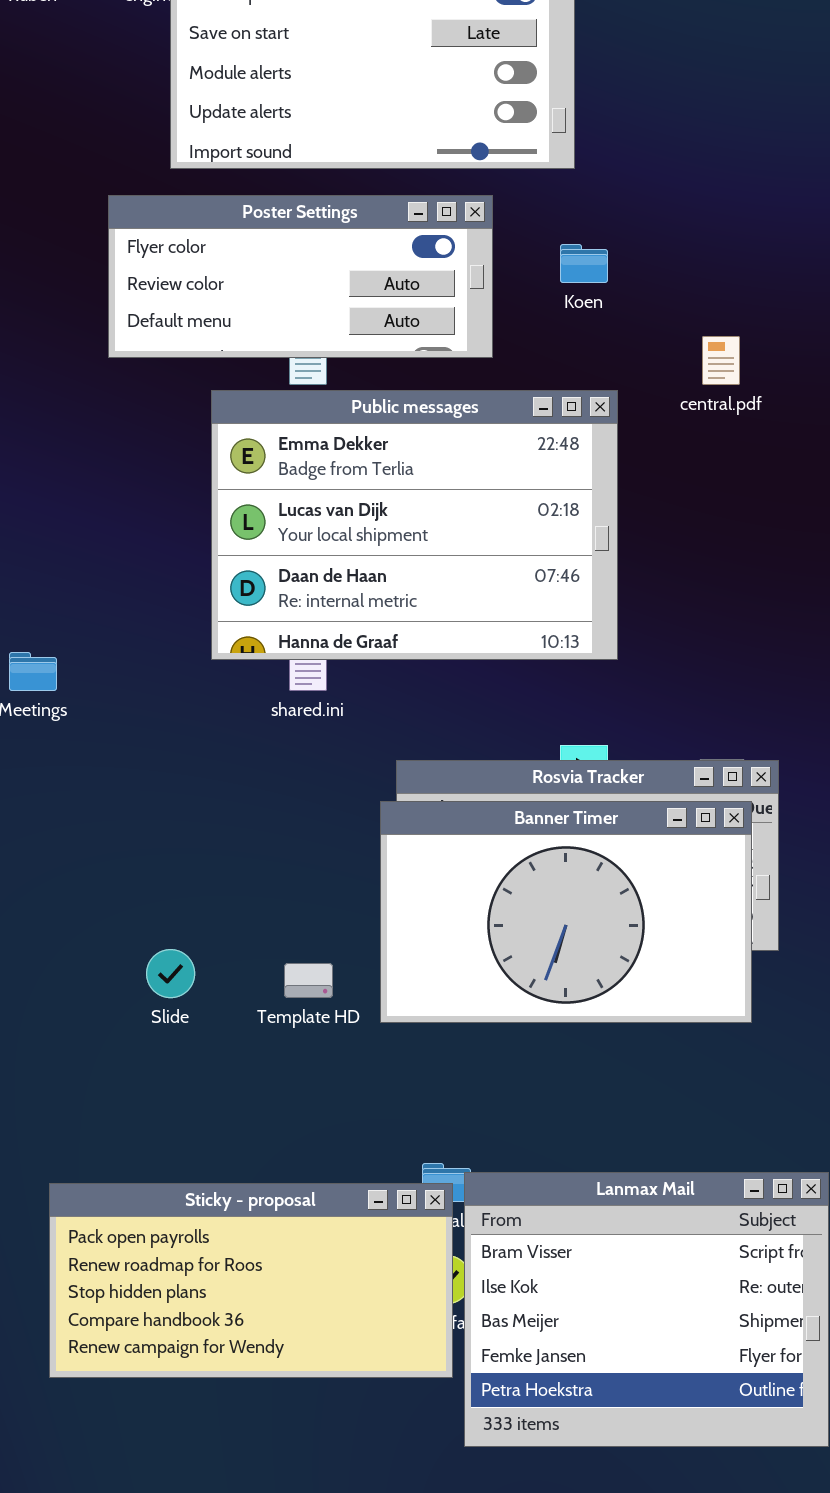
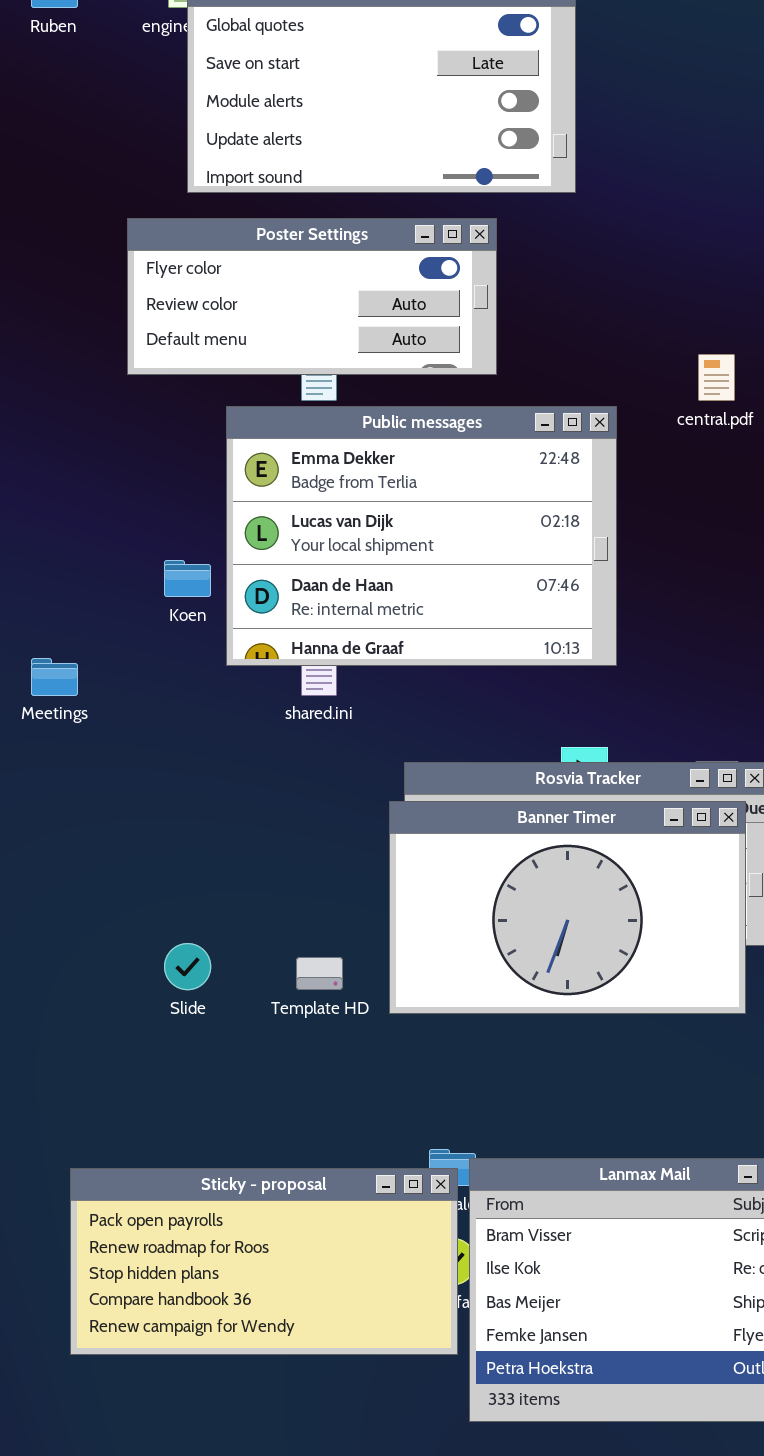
Koen: [560,244,608,283] -> [164,560,211,597], moved

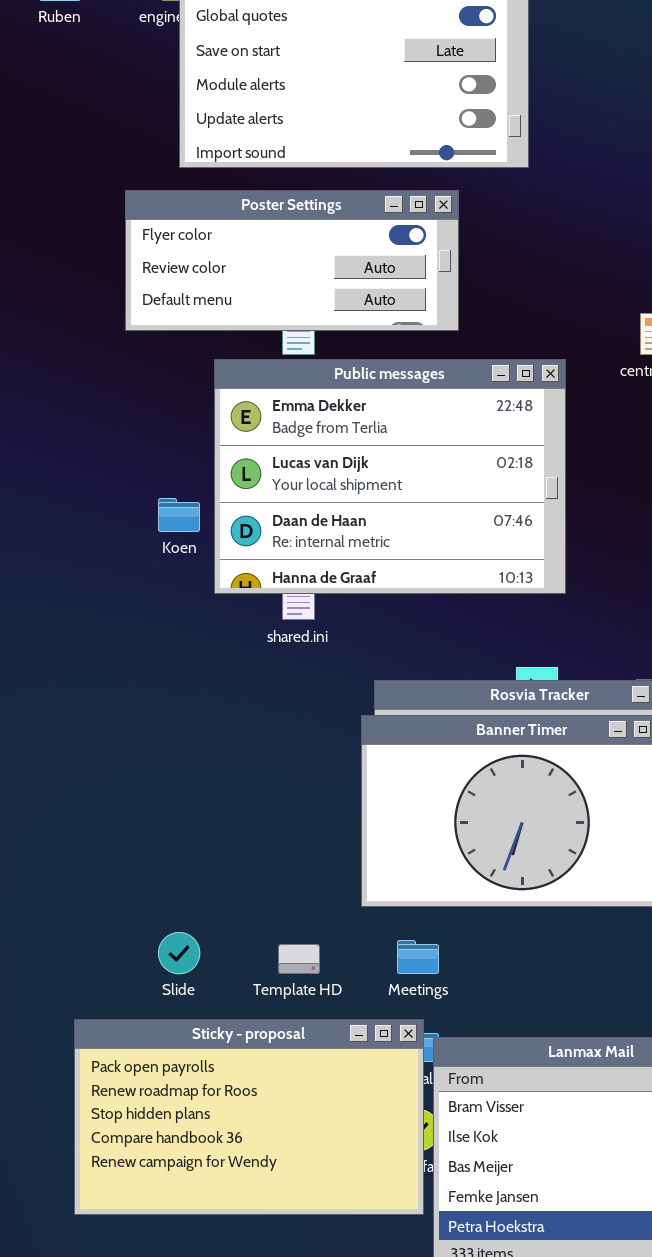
Meetings: [31,658,78,696] -> [397,940,439,974], moved
Slide: [164,943,211,990] -> [158,932,200,974], moved
Template HD: [296,957,343,990] -> [278,944,320,974], moved
Sticky - proposal: [70,1168,458,1355] -> [74,1019,424,1215], resized

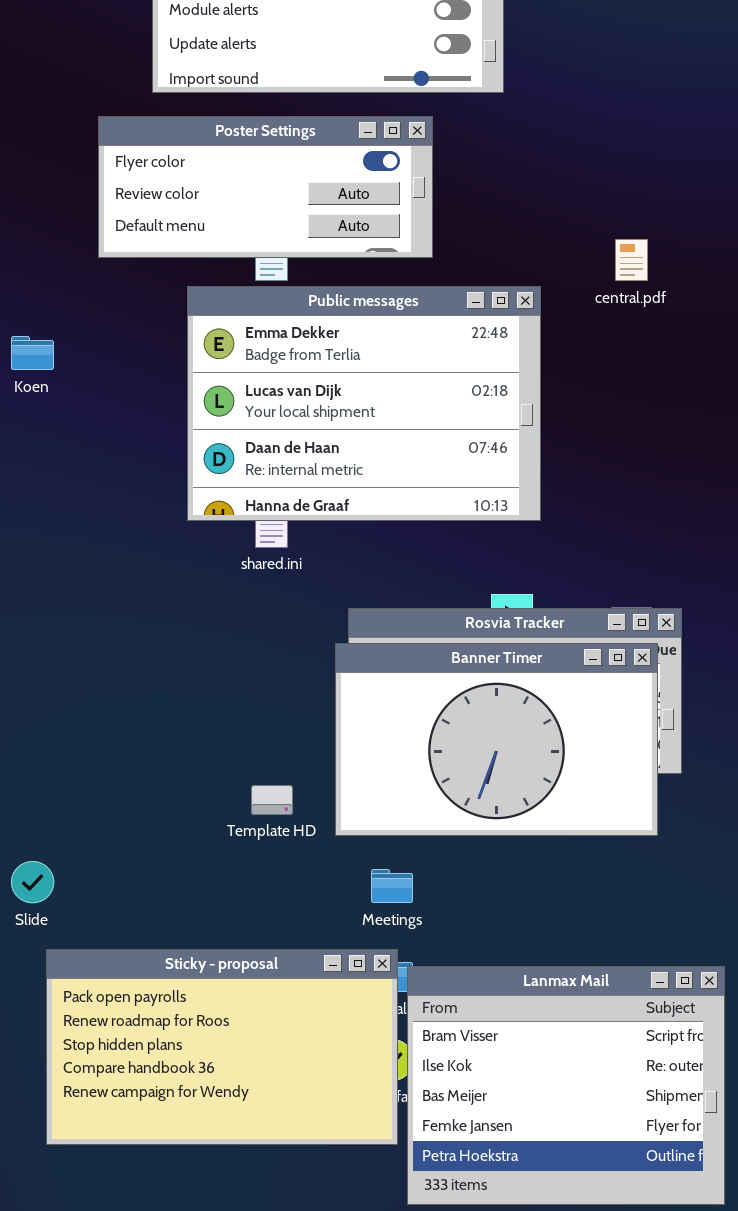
Koen: [158,498,200,532] -> [11,336,54,370], moved
Slide: [158,932,200,974] -> [11,861,54,903], moved
Template HD: [278,944,320,974] -> [251,785,293,815], moved

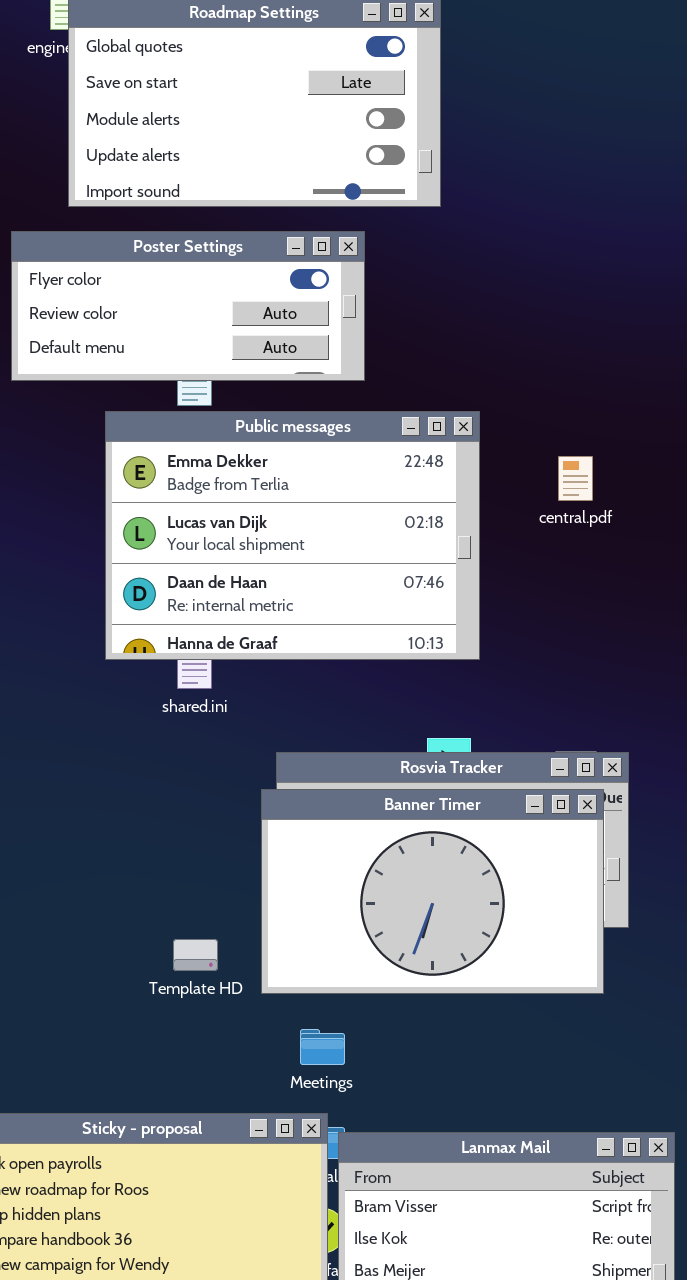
central.pdf: [615,239,648,281] -> [558,456,593,501], moved

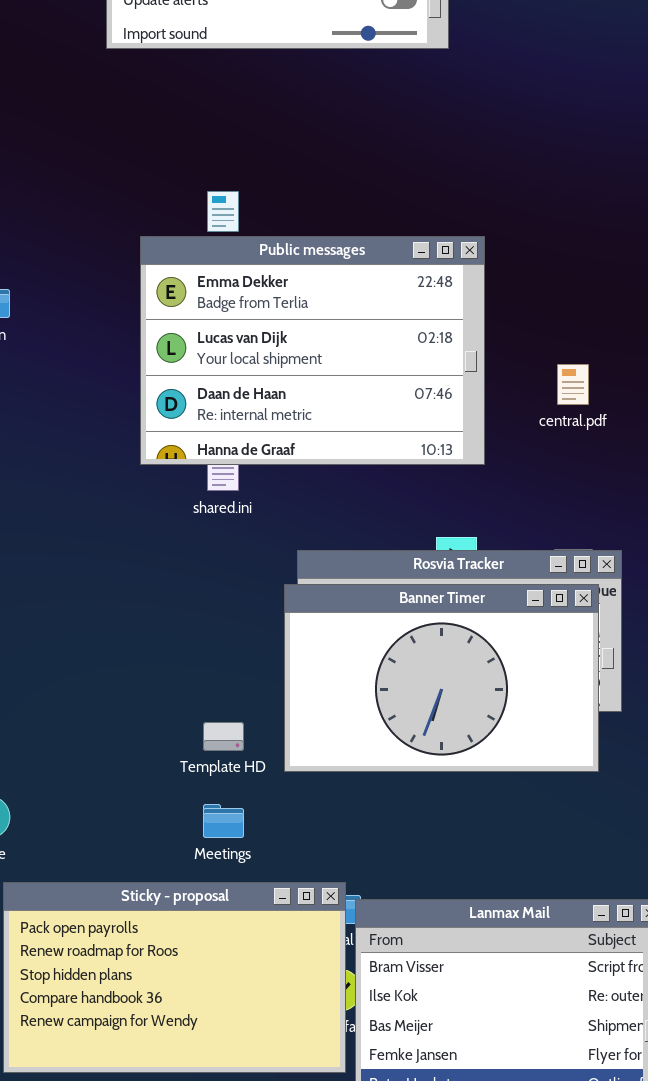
Poster Settings: [11,231,365,381] -> none, closed
central.pdf: [558,456,593,501] -> [557,364,589,405], moved
Meetings: [300,1029,345,1065] -> [203,804,244,838], moved

